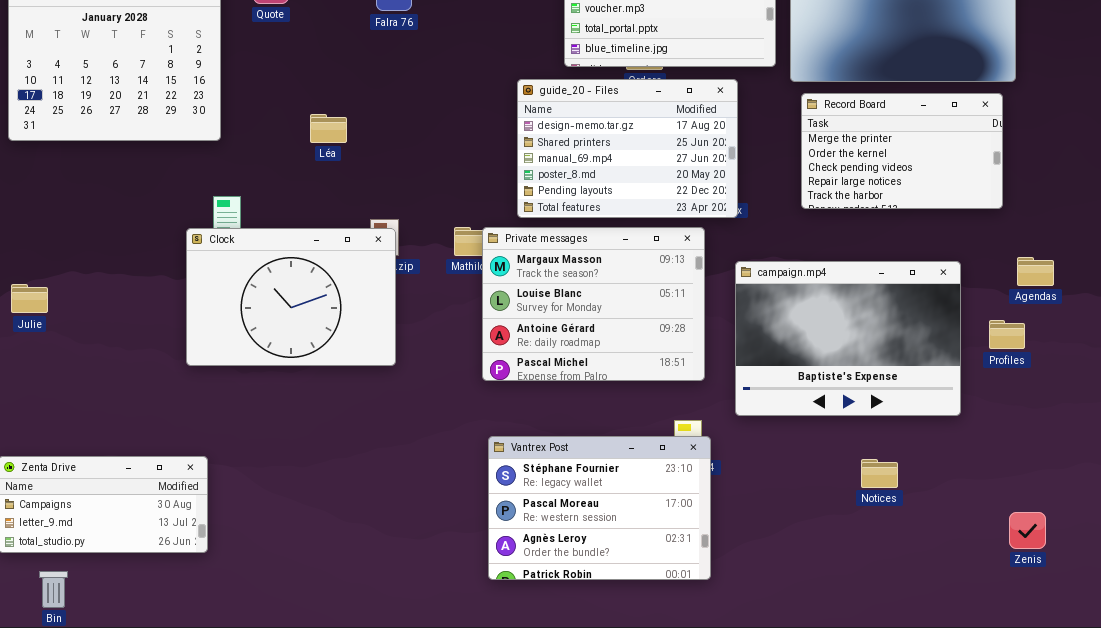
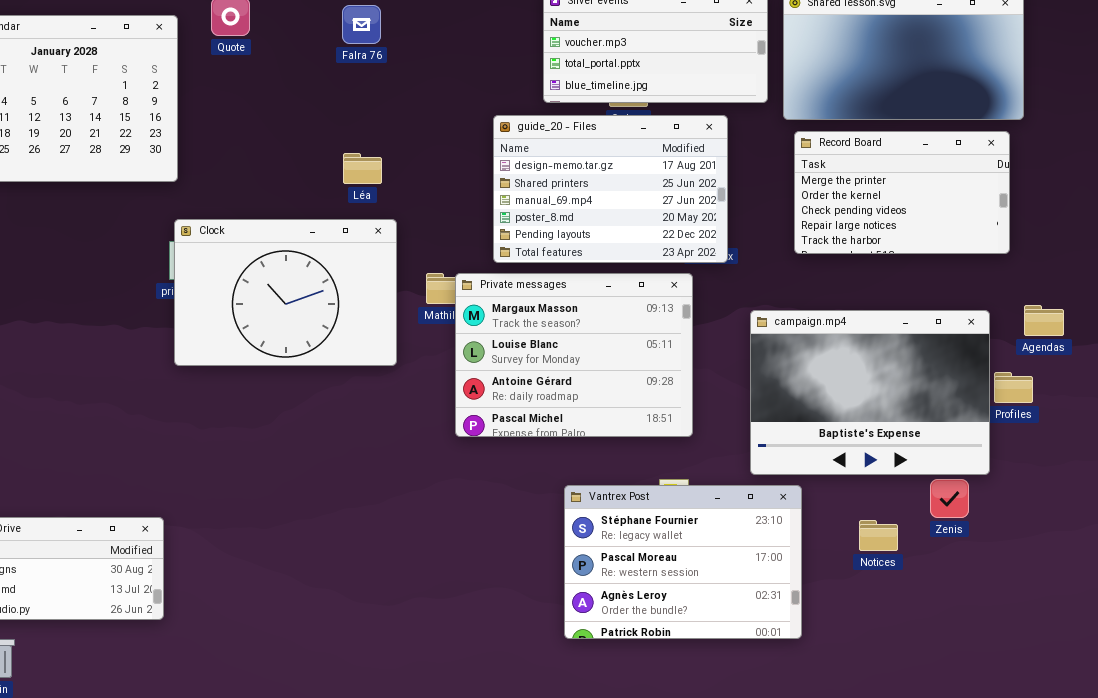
Léa: [310,114,347,143] -> [343,153,382,184], moved
Clock: [186,228,396,366] -> [174,219,397,366], moved
campaign.mp4: [735,261,961,416] -> [750,310,990,475], moved
Vantrex Post: [488,436,711,580] -> [564,485,802,639], moved
Zenis: [1009,512,1046,549] -> [930,479,969,518], moved

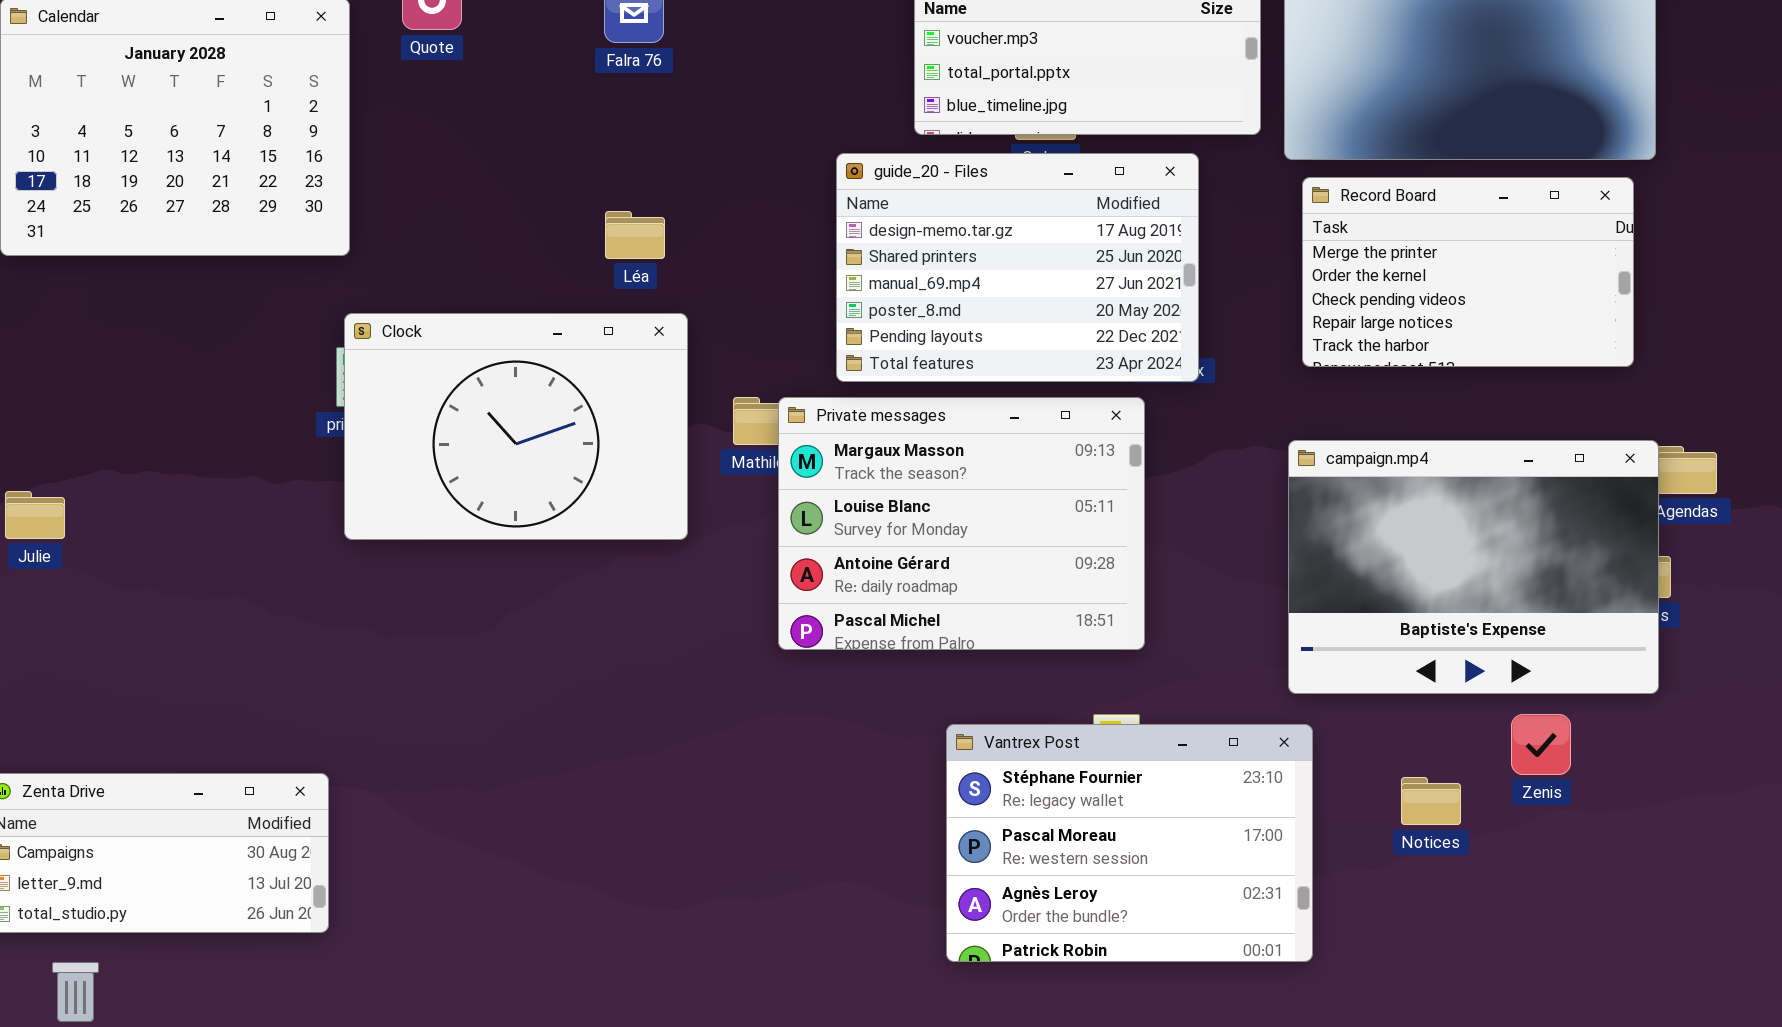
campaign.mp4: [750,310,990,475] -> [1288,440,1659,694], moved

